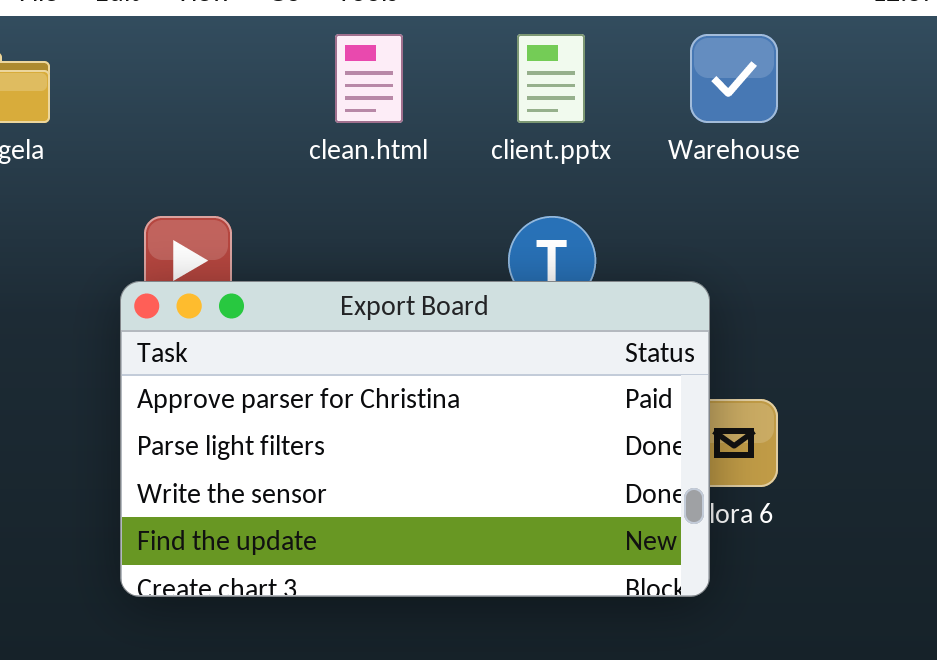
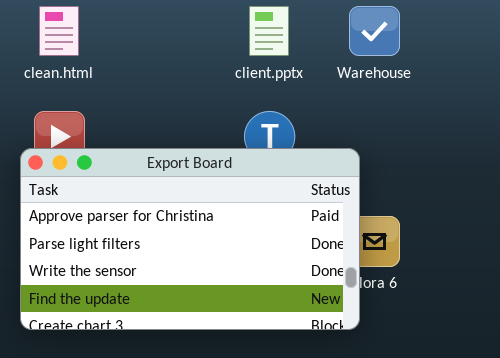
clean.html: [335,34,403,123] -> [39,6,79,56], moved

